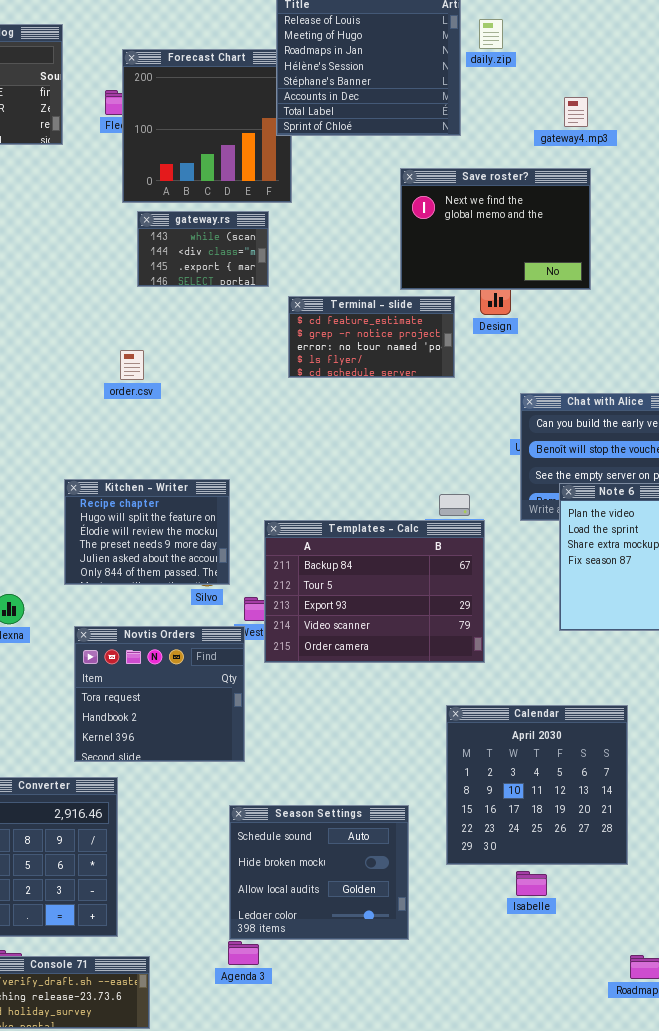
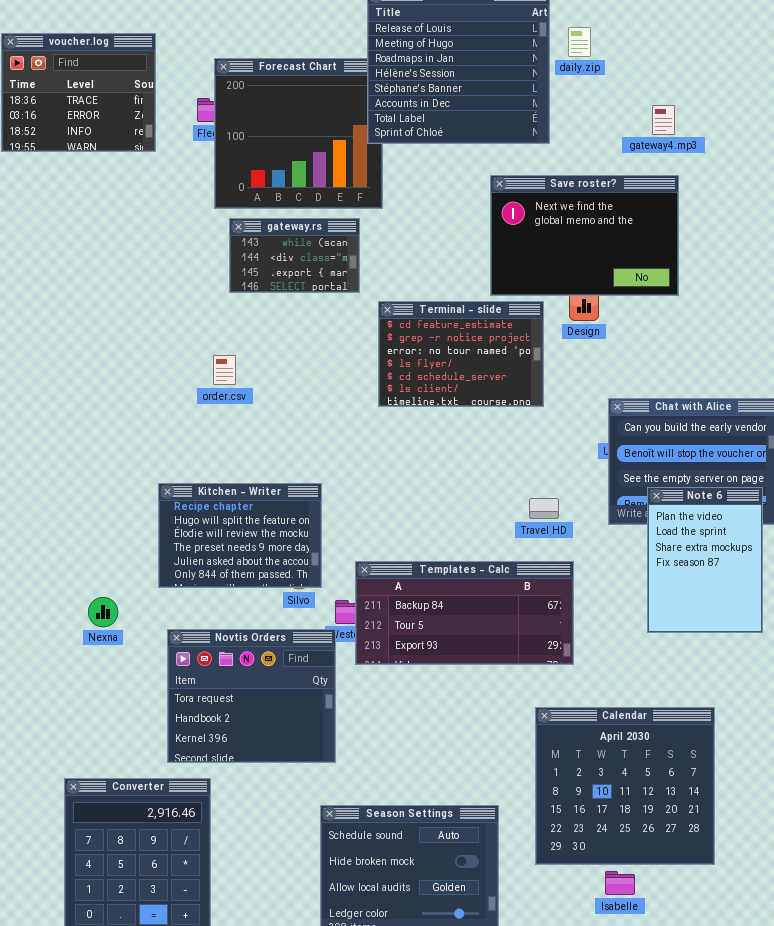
Terminal - slide: [288,296,455,378] -> [378,301,544,407], resized
Templates - Calc: [264,520,485,663] -> [355,561,574,665], resized

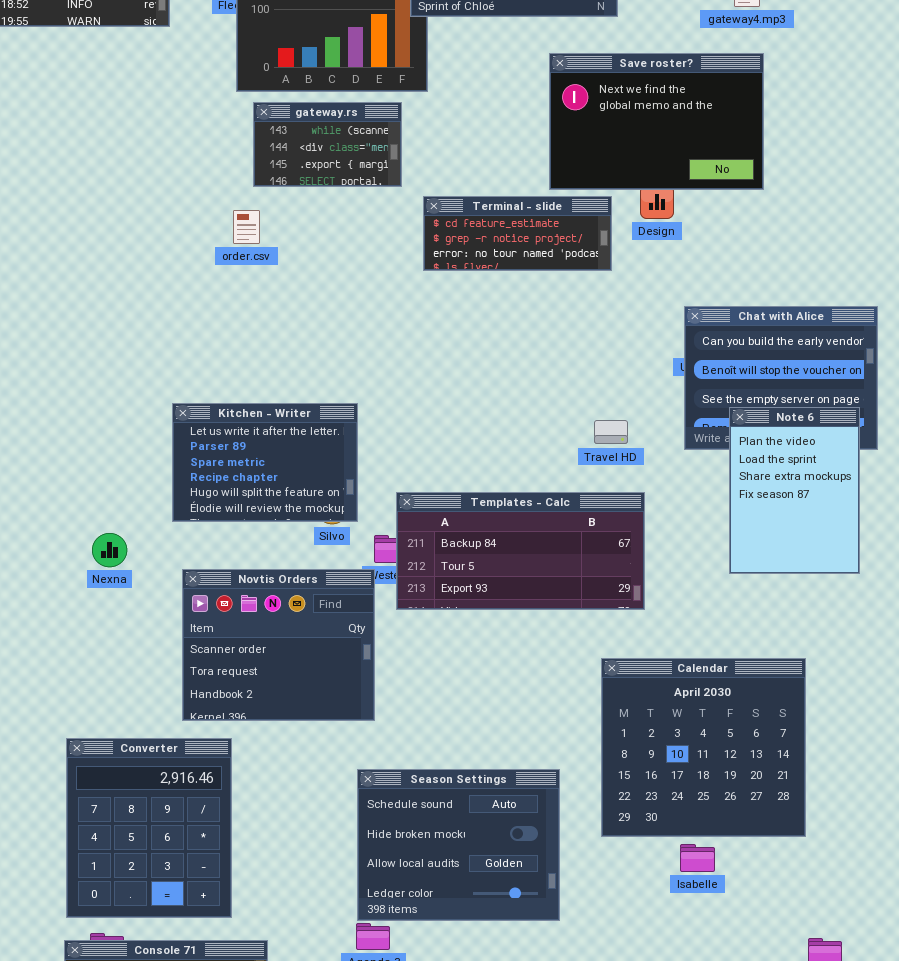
Terminal - slide: [378,301,544,407] -> [423,196,612,271], resized
order.csv: [213,355,236,385] -> [233,210,260,244], moved
Kitchen - Writer: [158,483,322,588] -> [172,403,358,522], scrolled up 3 rows
Novtis Orders: [167,629,336,763] -> [182,569,375,721], scrolled up 1 row

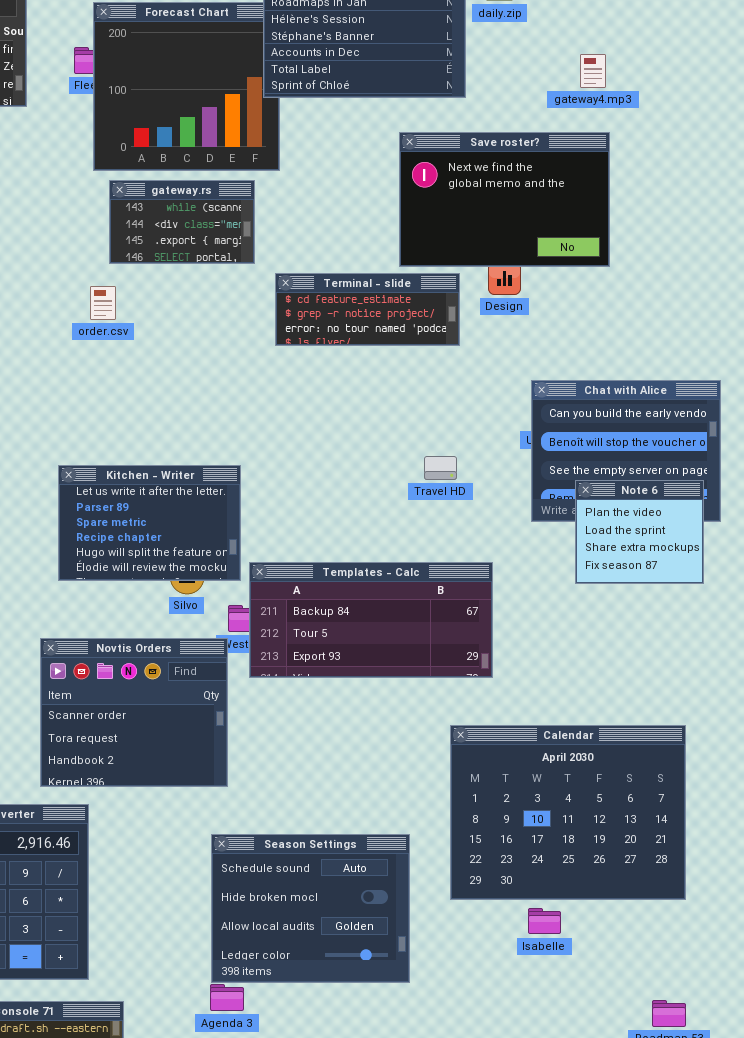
Kitchen - Writer: [172,403,358,522] -> [58,465,241,581], moved
Note 6: [729,407,860,574] -> [575,480,704,584], resized
Travel HD: [594,420,628,444] -> [424,456,457,480], moved
Calendar: [601,658,806,837] -> [450,725,686,900], resized

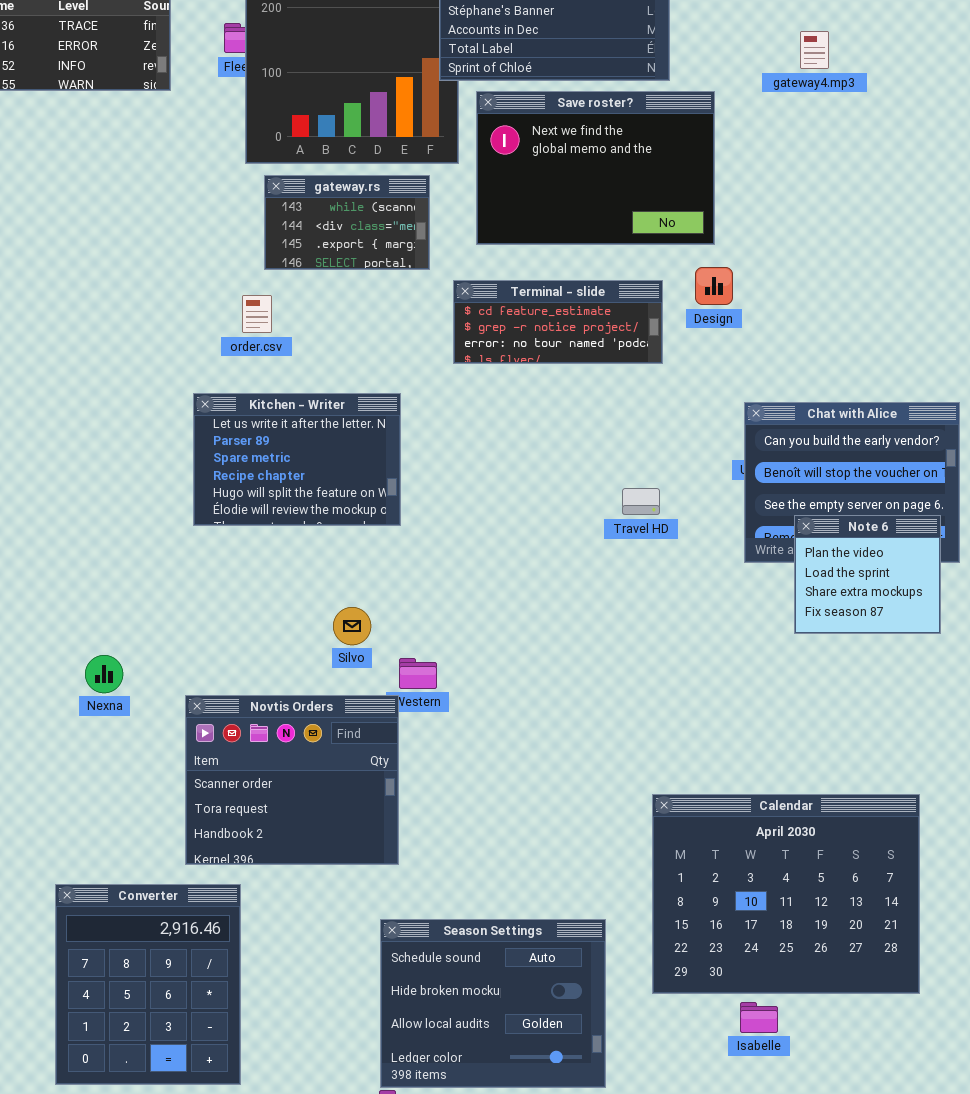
Save roster?: [399,132,610,267] -> [476,91,715,245], moved
Kitchen - Writer: [58,465,241,581] -> [193,393,401,526], moved
Templates - Calc: [249,562,493,678] -> none, closed

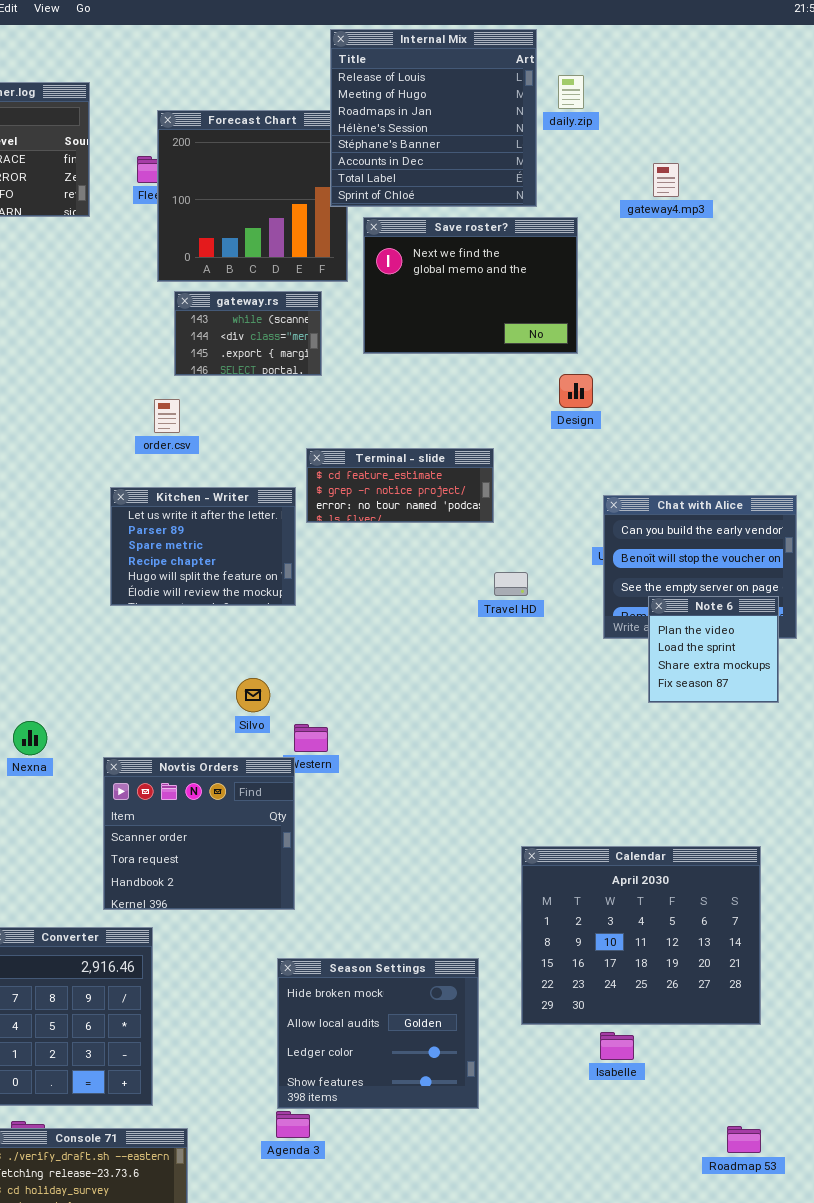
Terminal - slide: [453,280,663,364] -> [306,448,494,523], moved
Season Settings: [380,919,606,1088] -> [277,958,479,1109], scrolled down 1 row

